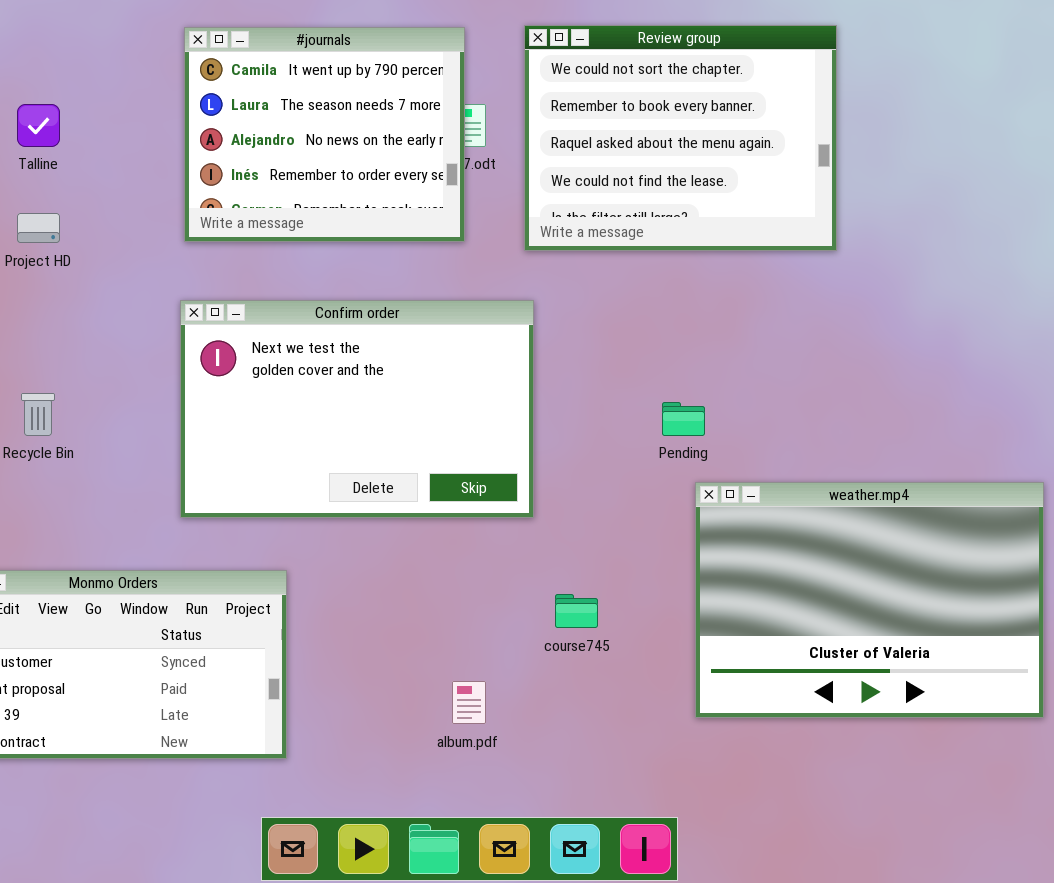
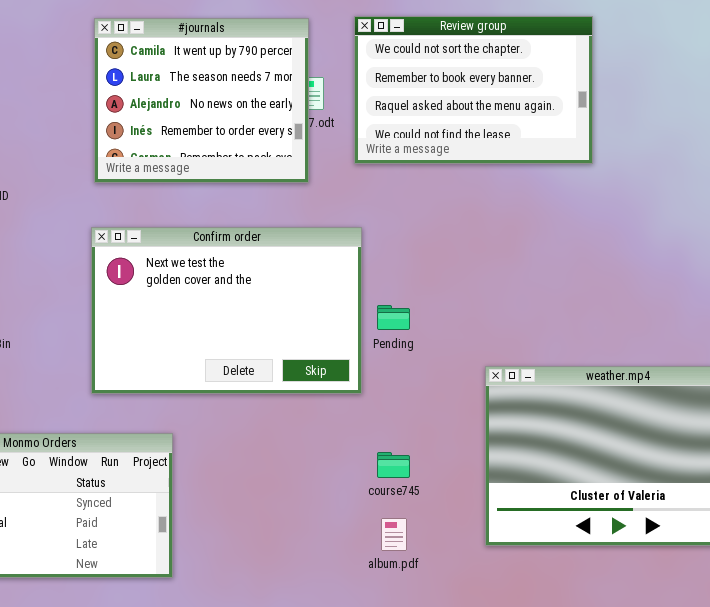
Review group: [524,25,837,251] -> [354,16,593,164], resized
Pending: [662,402,705,436] -> [377,305,410,330], moved
album.pdf: [452,681,486,724] -> [381,518,407,551], moved

